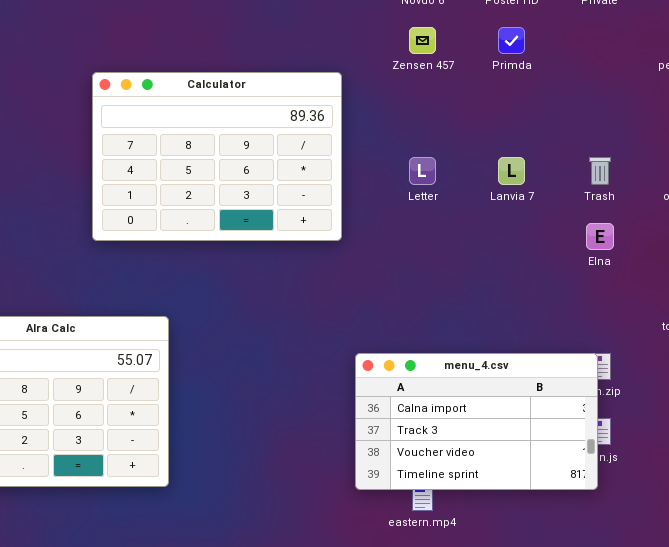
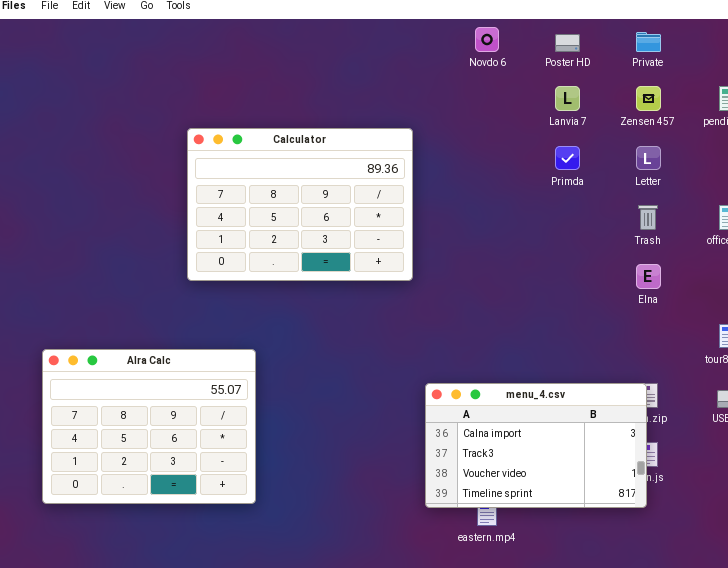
Zensen 457: [409,27,436,54] -> [636,86,661,111], moved
Primda: [498,27,525,54] -> [555,146,580,170], moved
Letter: [409,157,436,185] -> [636,146,661,170], moved
Lanvia 7: [498,157,525,185] -> [555,86,580,111], moved

